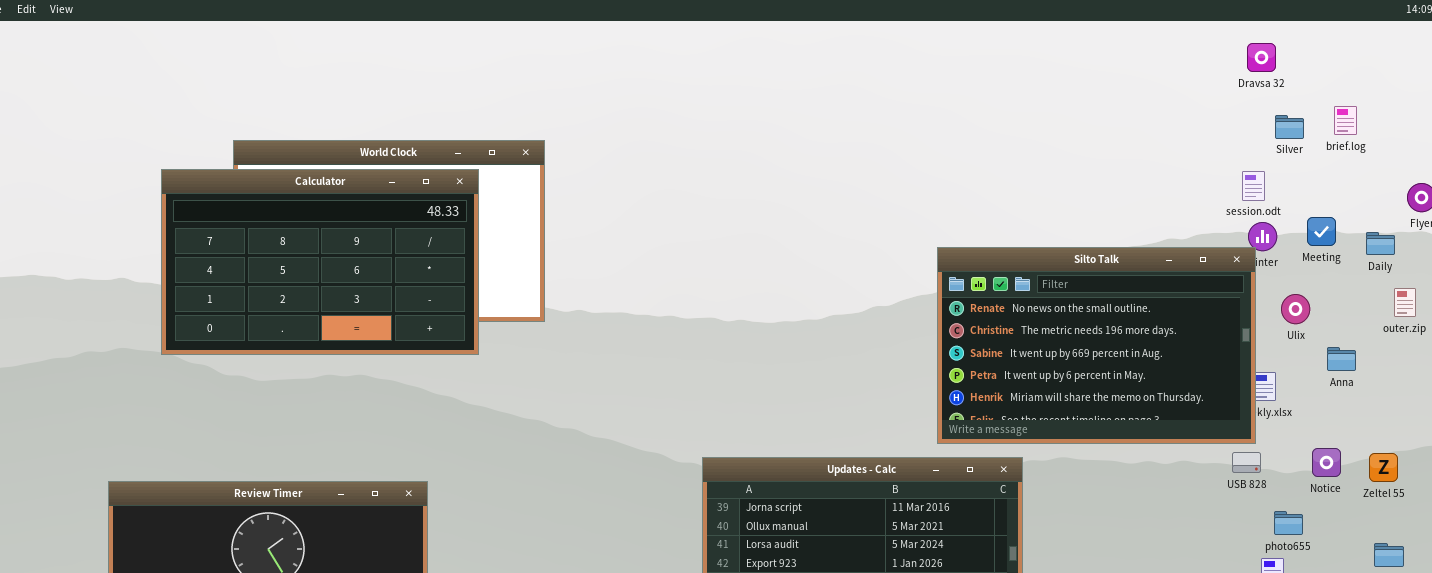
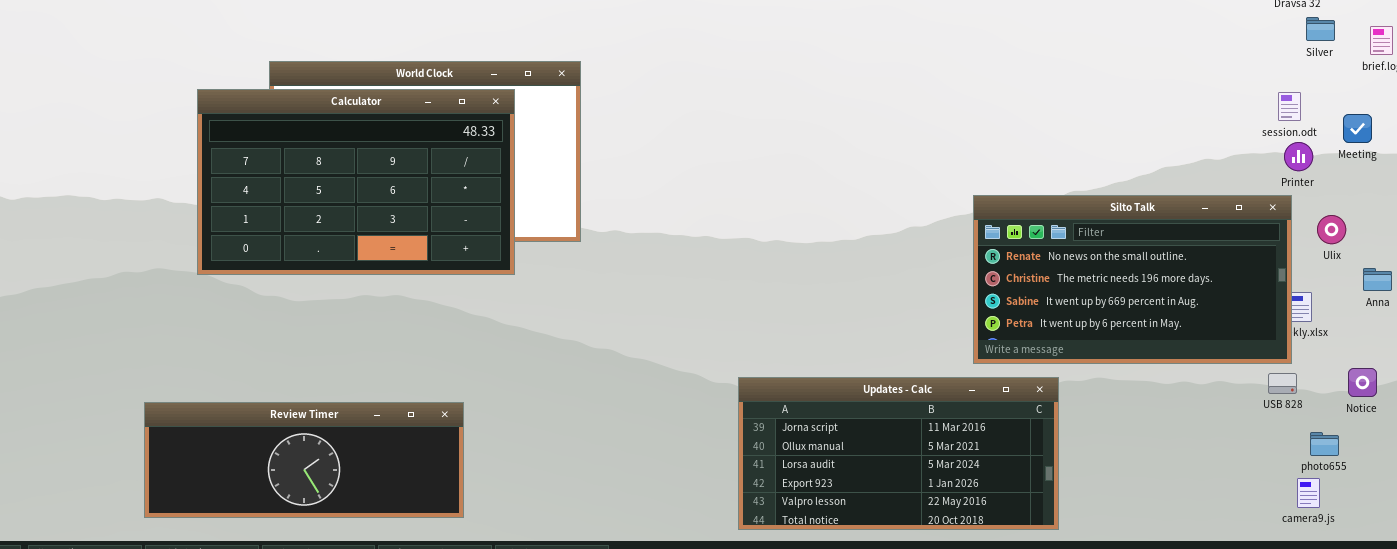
Silver: [1275,115,1304,139] -> [1306,17,1335,41], moved
Meeting: [1307,217,1336,246] -> [1343,114,1372,143], moved
Silto Talk: [937,247,1256,444] -> [973,195,1292,364], resized

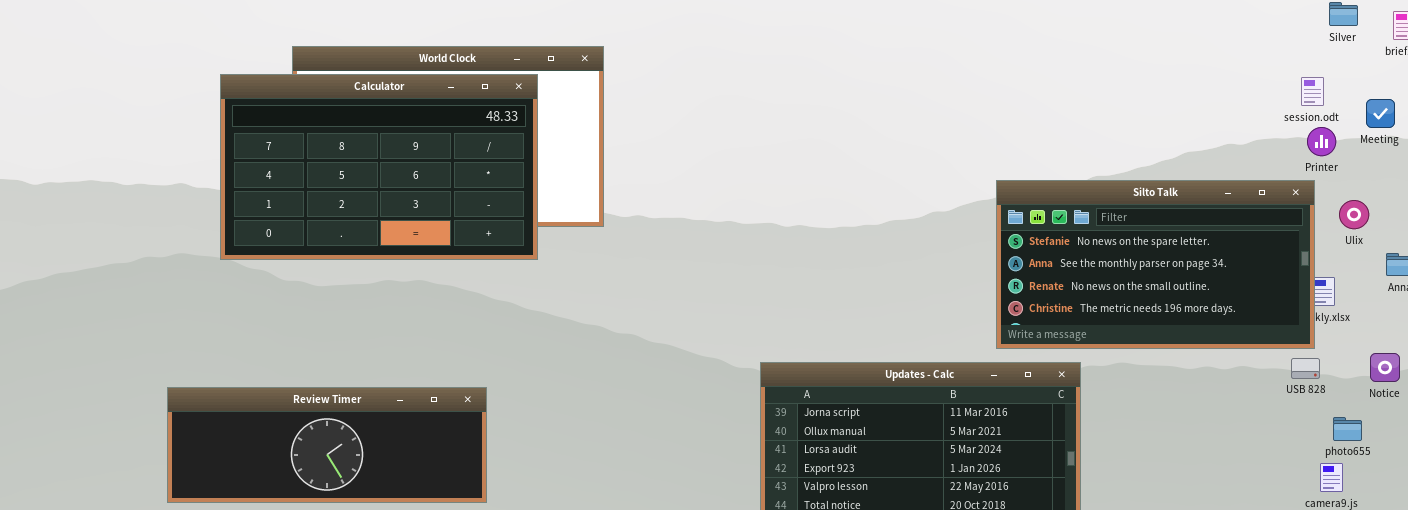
Silto Talk: [973,195,1292,364] -> [996,180,1315,349], scrolled up 2 rows

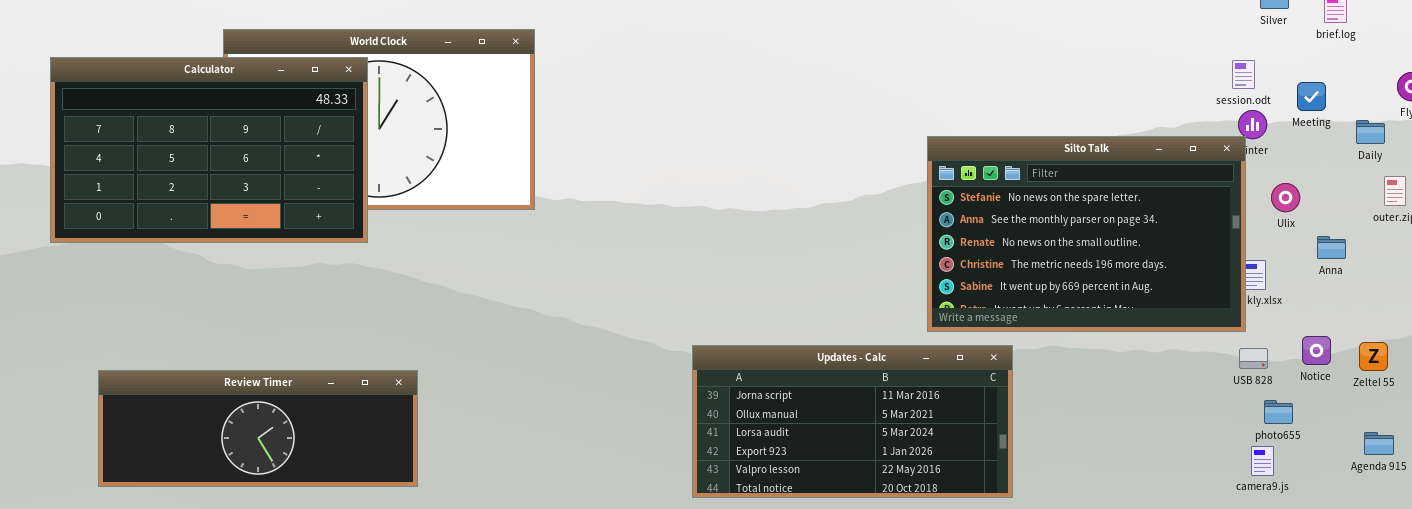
Calculator: [220,74,538,260] -> [50,57,368,243], moved
Silto Talk: [996,180,1315,349] -> [927,136,1246,332], resized
USB 828: [1291,358,1320,379] -> [1239,348,1268,369], moved

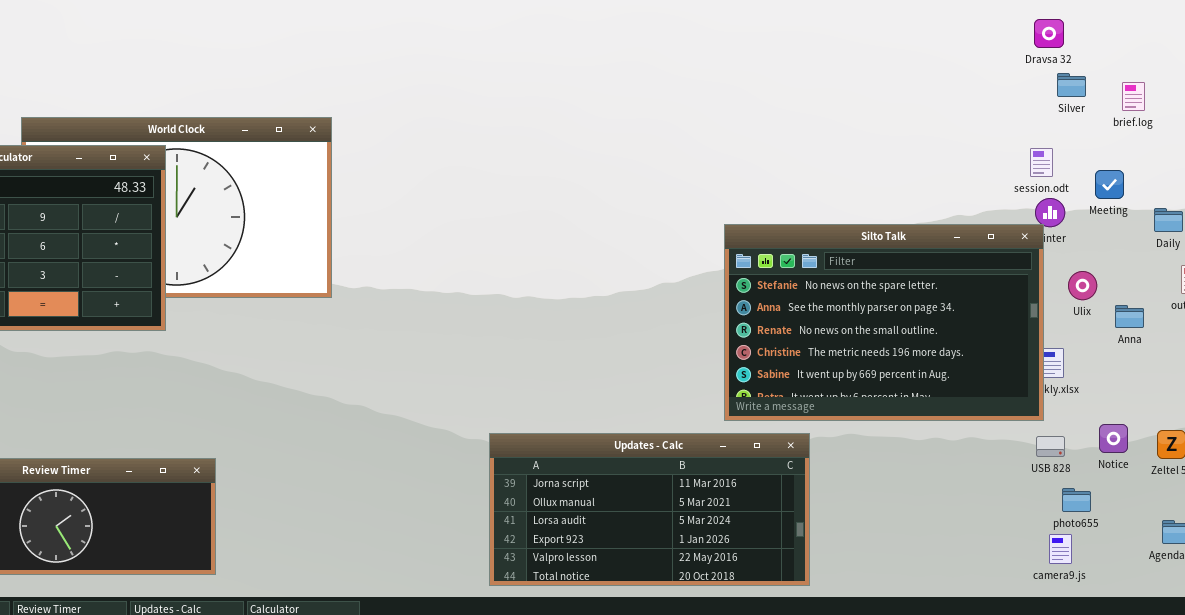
Anna: [1317,236,1346,259] -> [1115,305,1144,328], moved

